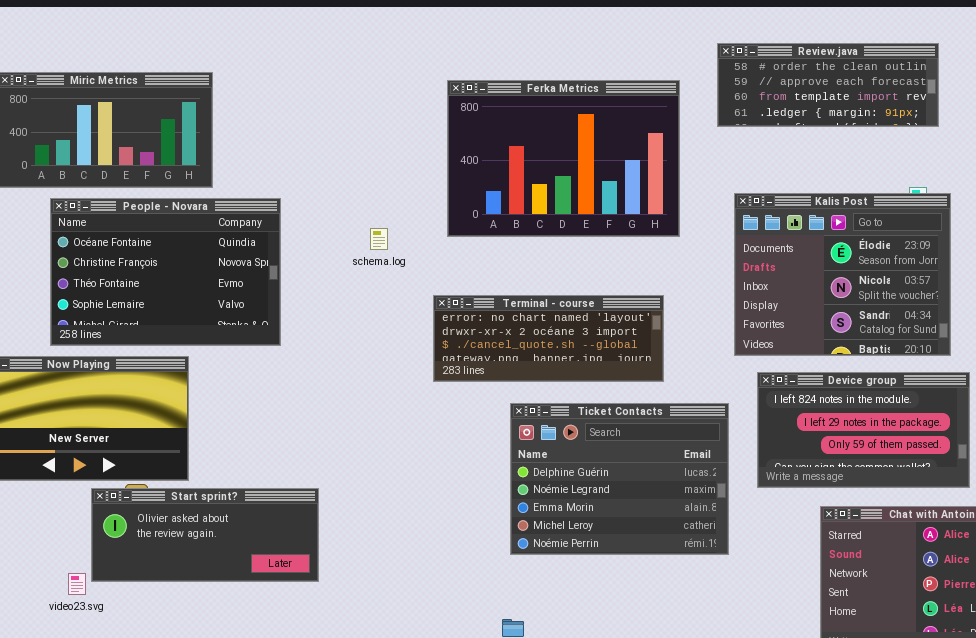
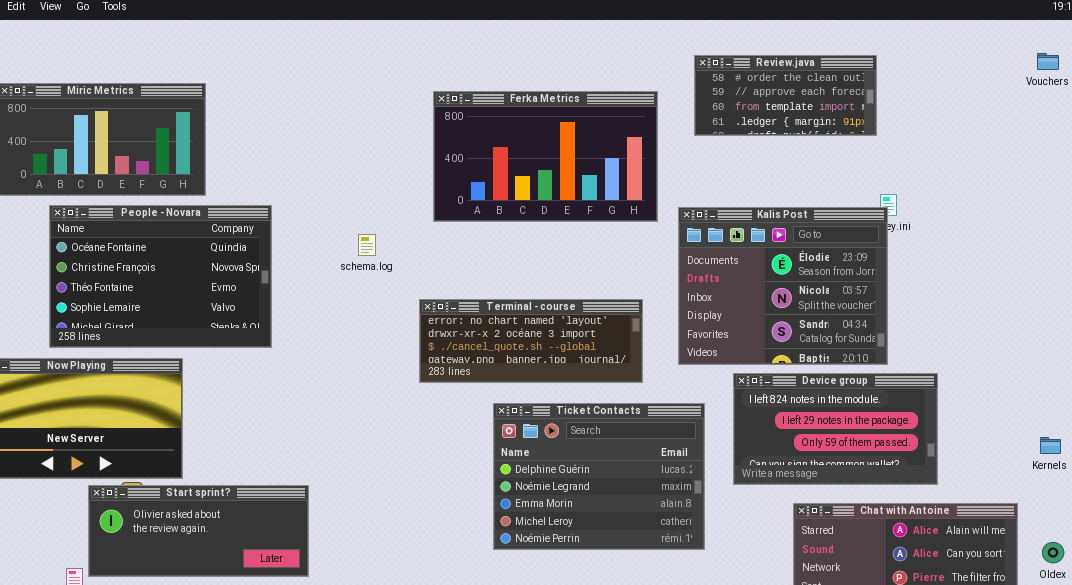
Review.java: [717,43,939,127] -> [694,55,877,136], resized
Ferka Metrics: [447,80,680,237] -> [433,91,658,222], resized
Kalis Post: [734,193,951,356] -> [678,207,888,365], moved

